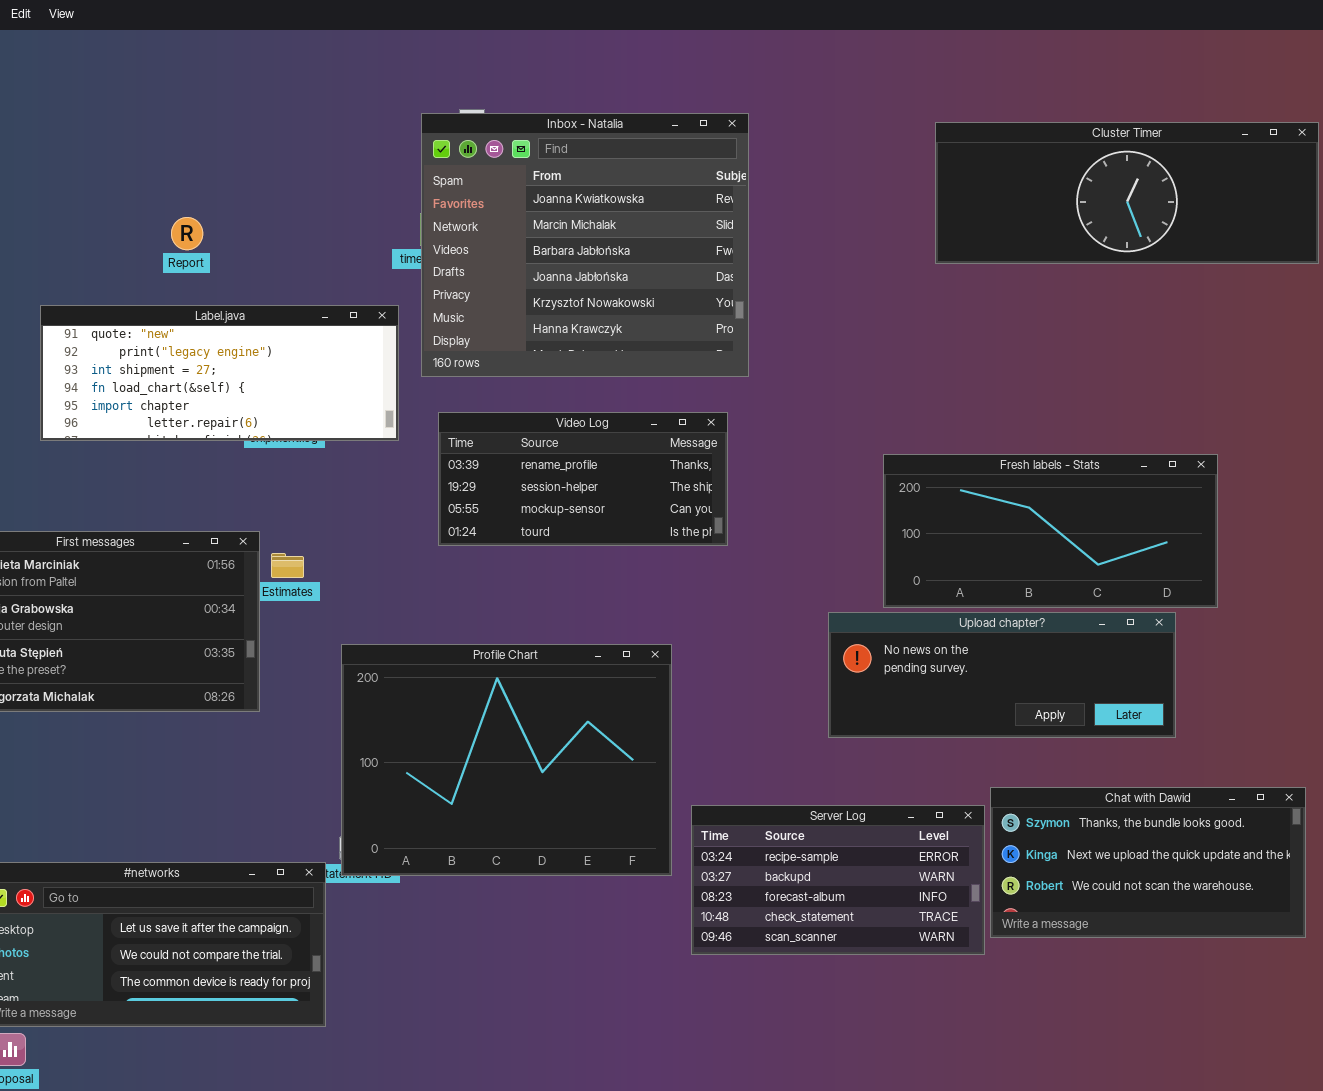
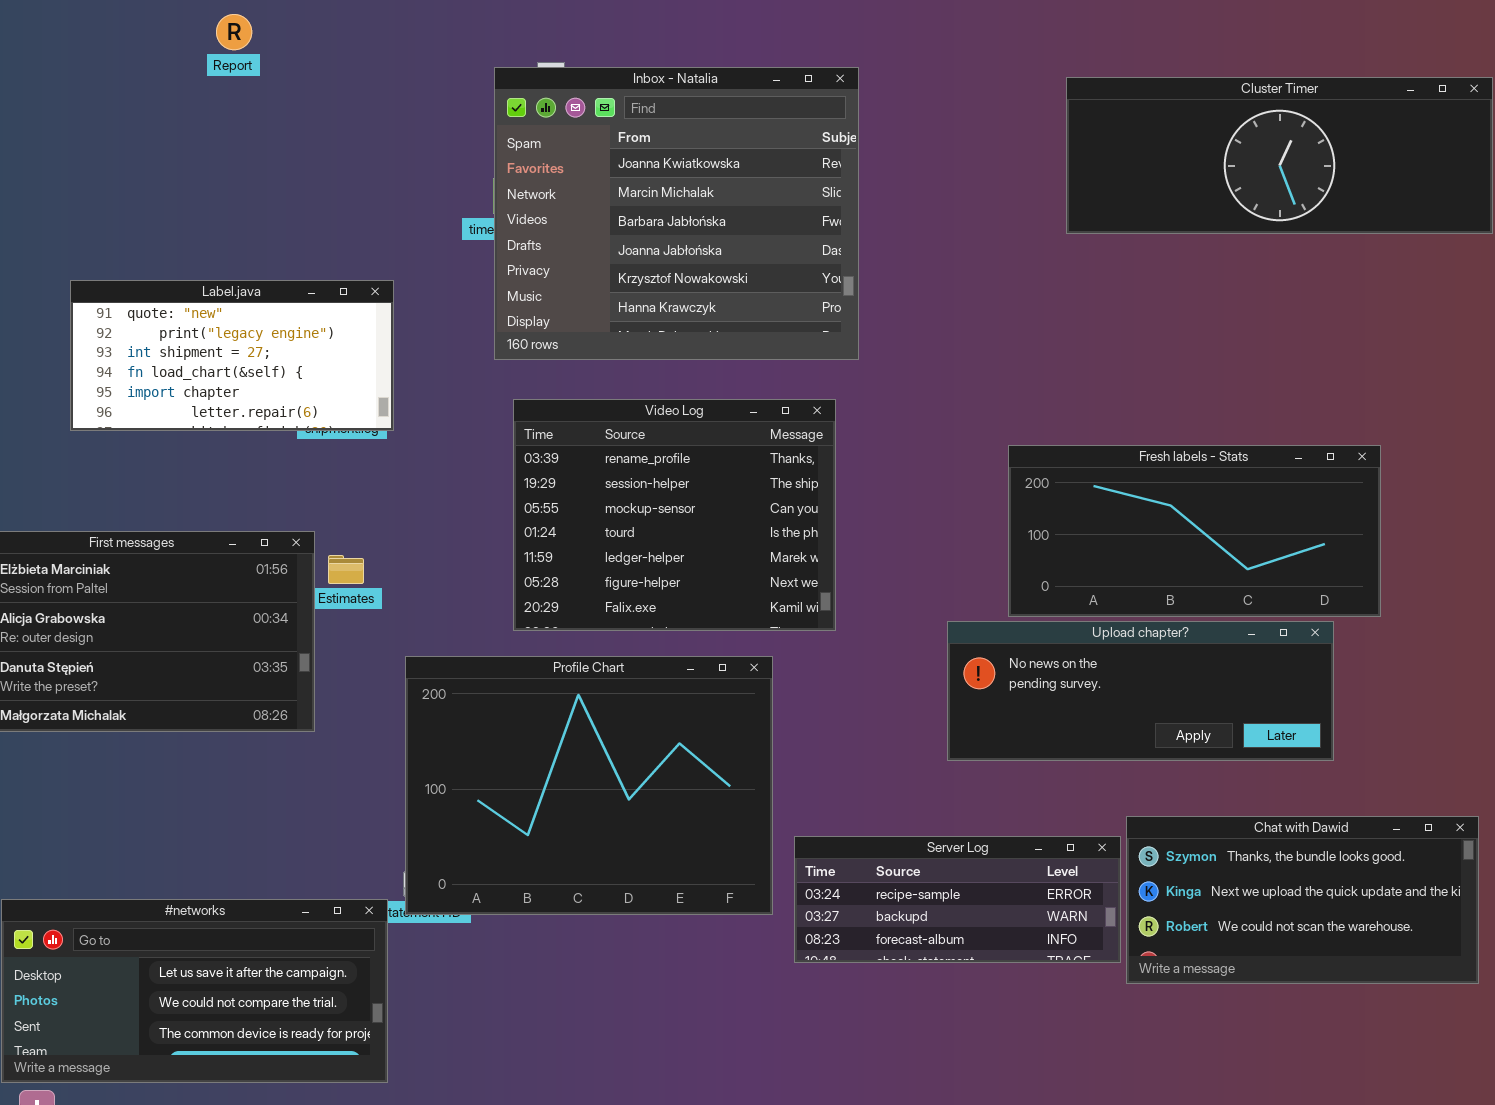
Report: [171,217,203,250] -> [216,14,252,50], moved
Label.java: [40,305,399,441] -> [70,280,394,431], resized
Video Log: [438,412,728,546] -> [513,399,836,631], resized
Server Log: [691,805,985,955] -> [794,836,1121,963], resized

